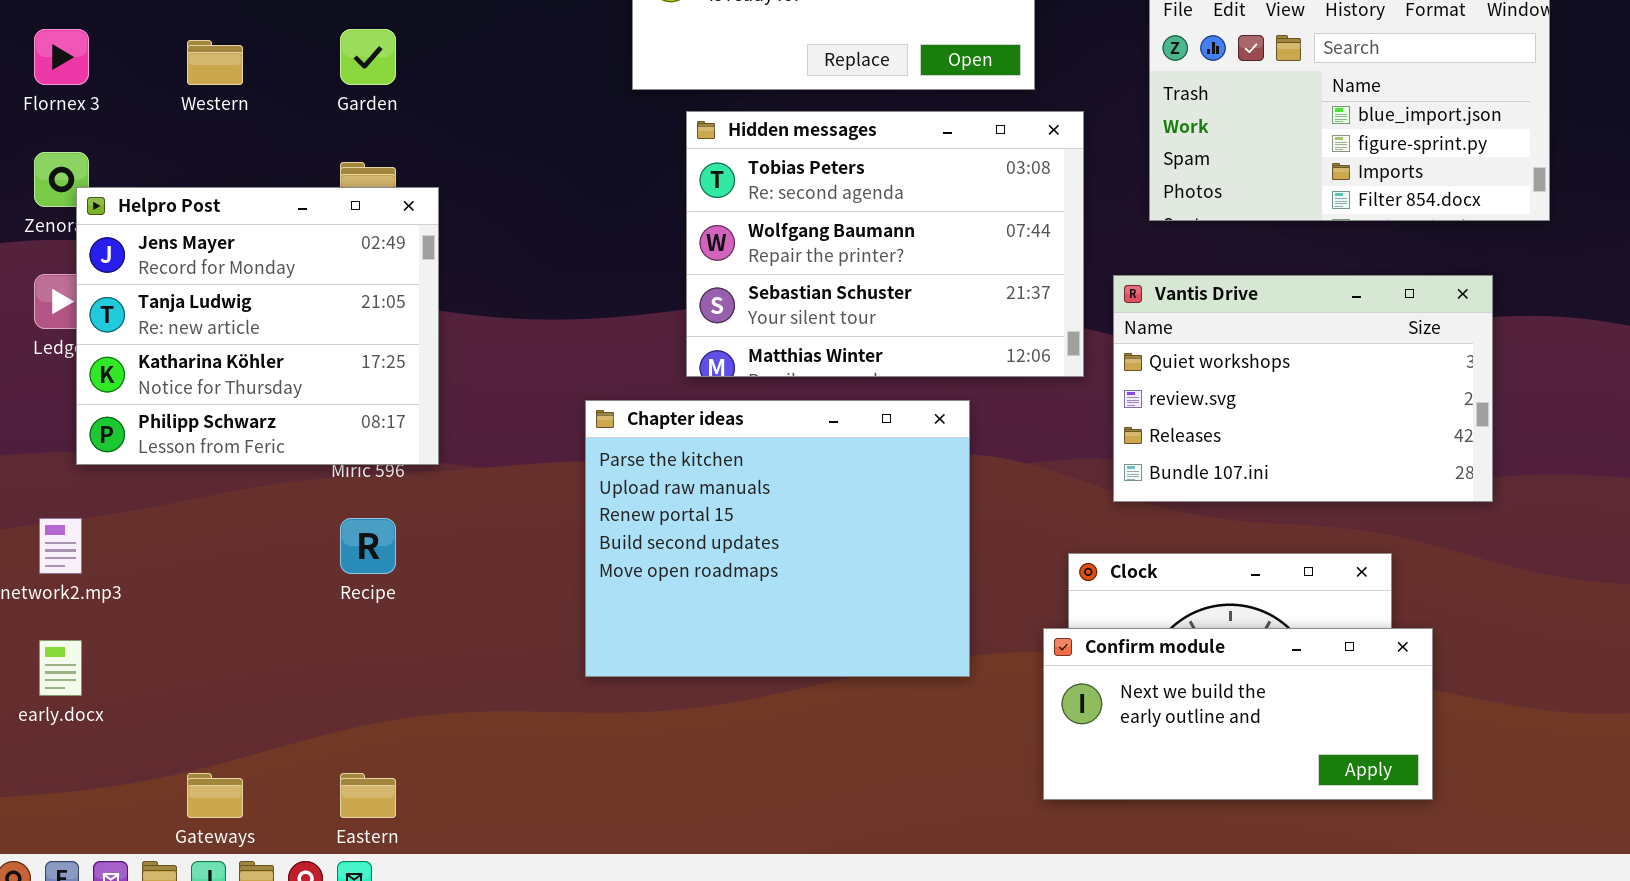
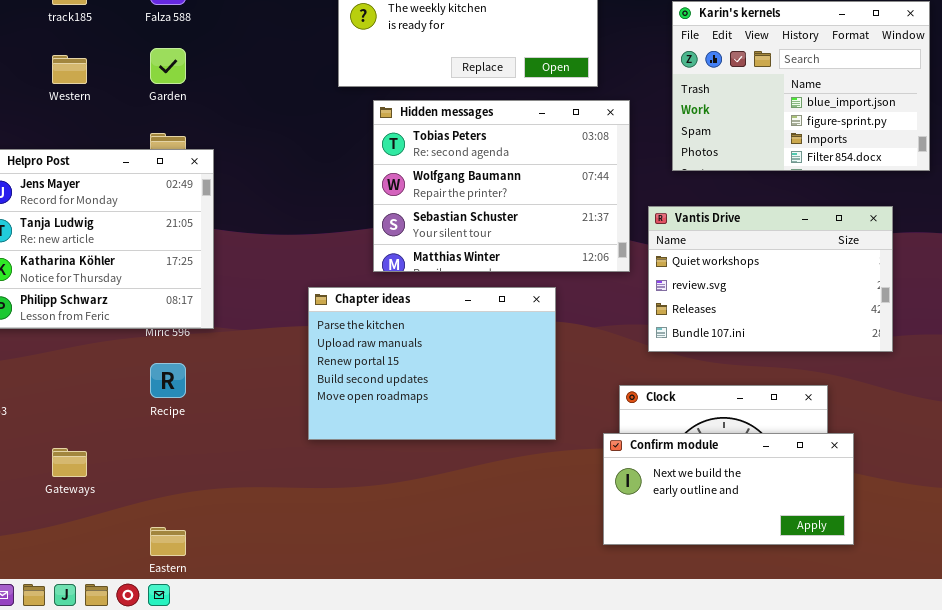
Chapter ideas: [585,400,970,677] -> [308,287,556,440], resized
Gateways: [187,773,243,818] -> [52,448,87,477], moved

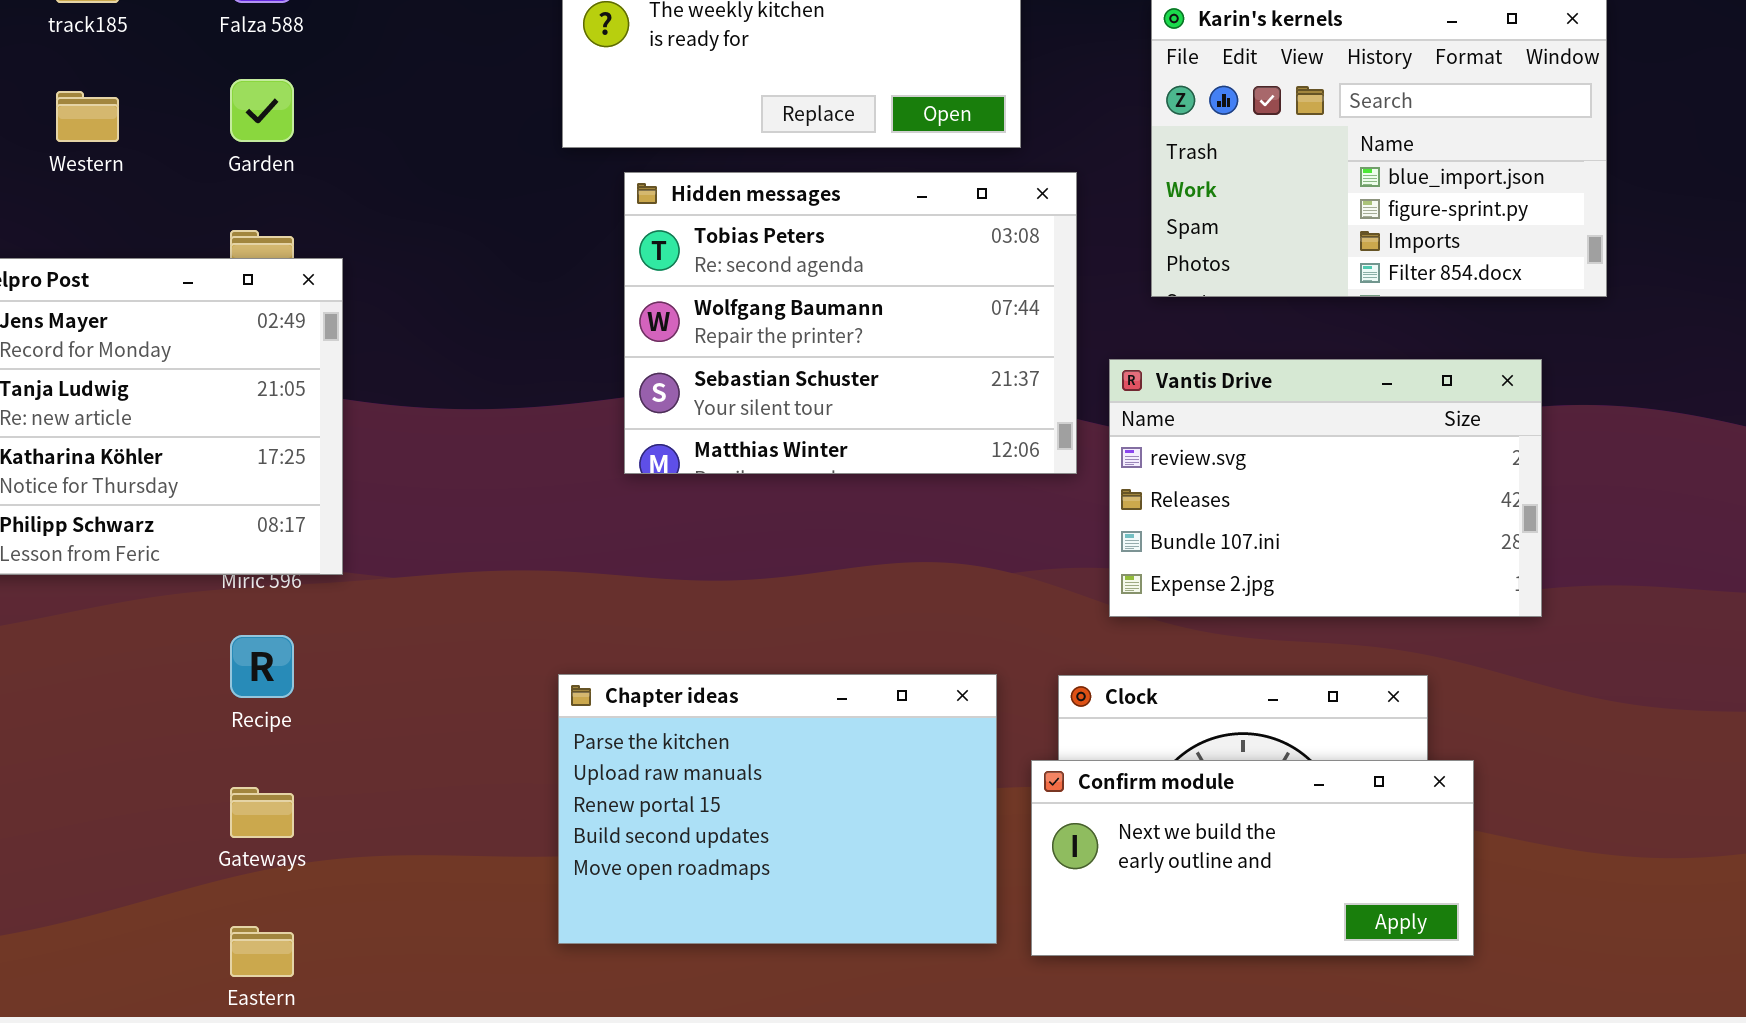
Vantis Drive: [648,206,893,352] -> [1109,359,1542,617], scrolled down 1 row
Chapter ideas: [308,287,556,440] -> [558,674,997,944], moved
Gateways: [52,448,87,477] -> [230,787,294,838], moved

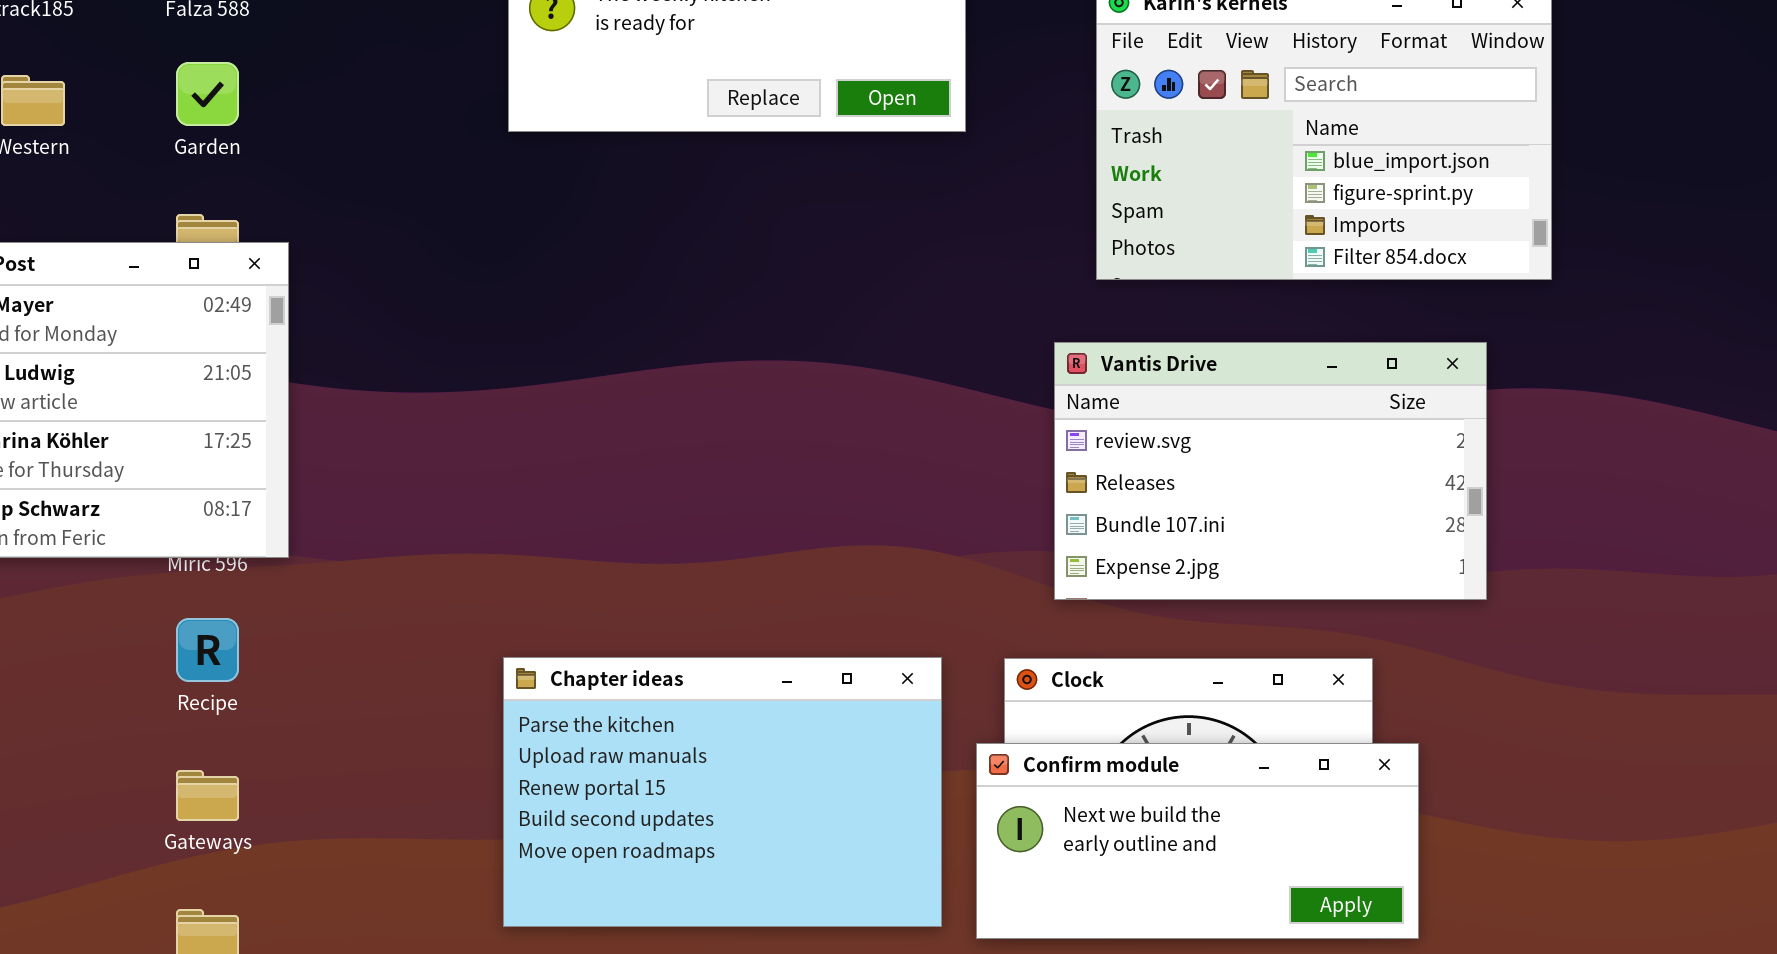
Hidden messages: [624,172,1077,474] -> none, closed

